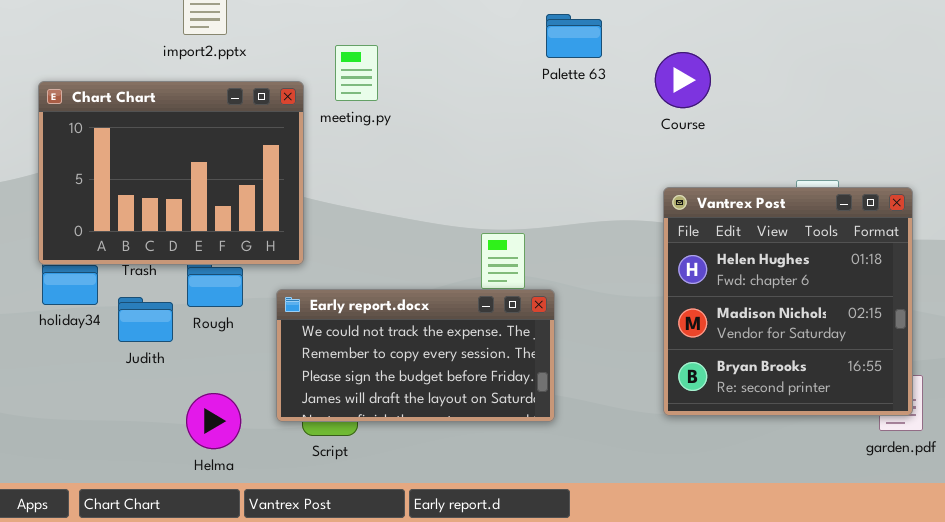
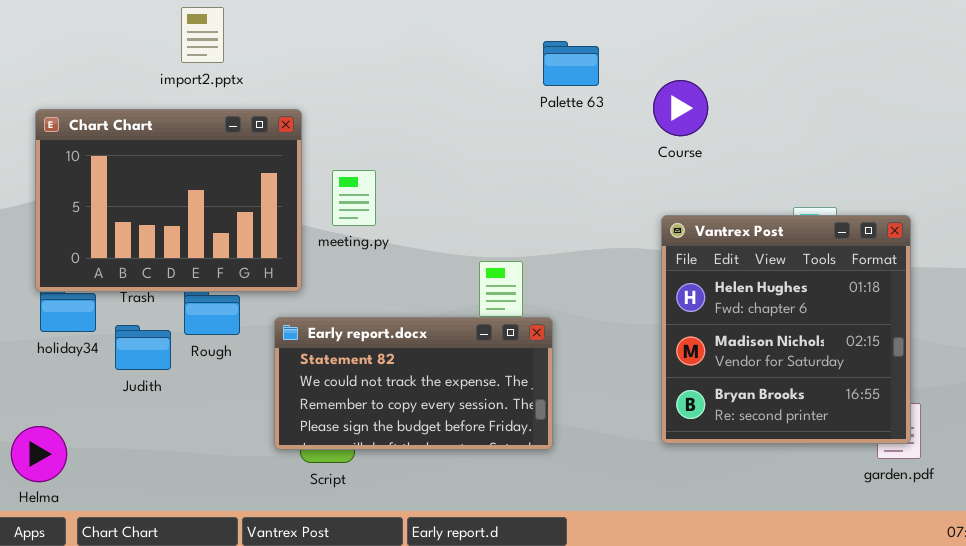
meeting.py: [335,45,378,101] -> [332,170,376,226], moved
Early report.docx: [276,289,555,422] -> [274,317,553,450], scrolled up 1 row
Helma: [186,393,241,449] -> [11,426,67,482], moved

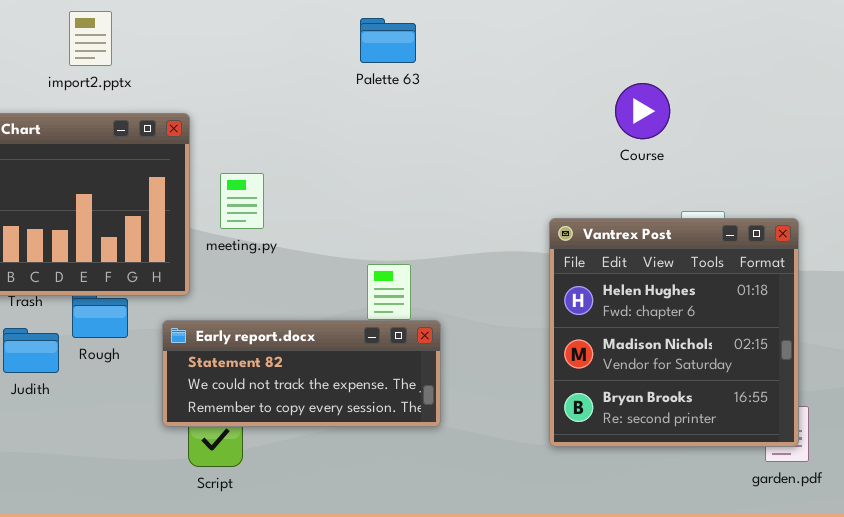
Palette 63: [543,41,599,86] -> [360,18,416,63], moved
Course: [653,80,708,136] -> [615,83,670,139], moved
Early report.docx: [274,317,553,450] -> [162,320,441,427], resized

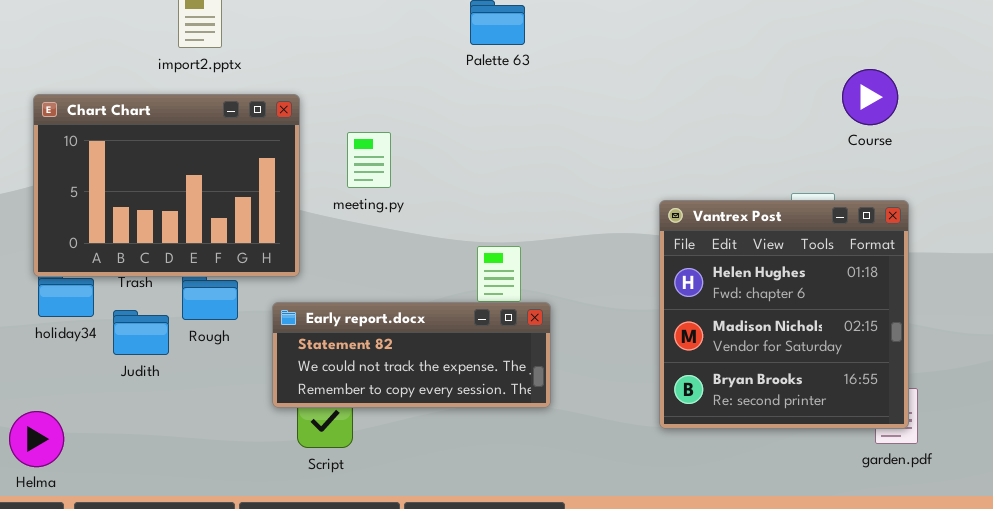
Course: [615,83,670,139] -> [842,69,898,125], moved
meeting.py: [220,173,264,229] -> [347,132,391,188], moved

